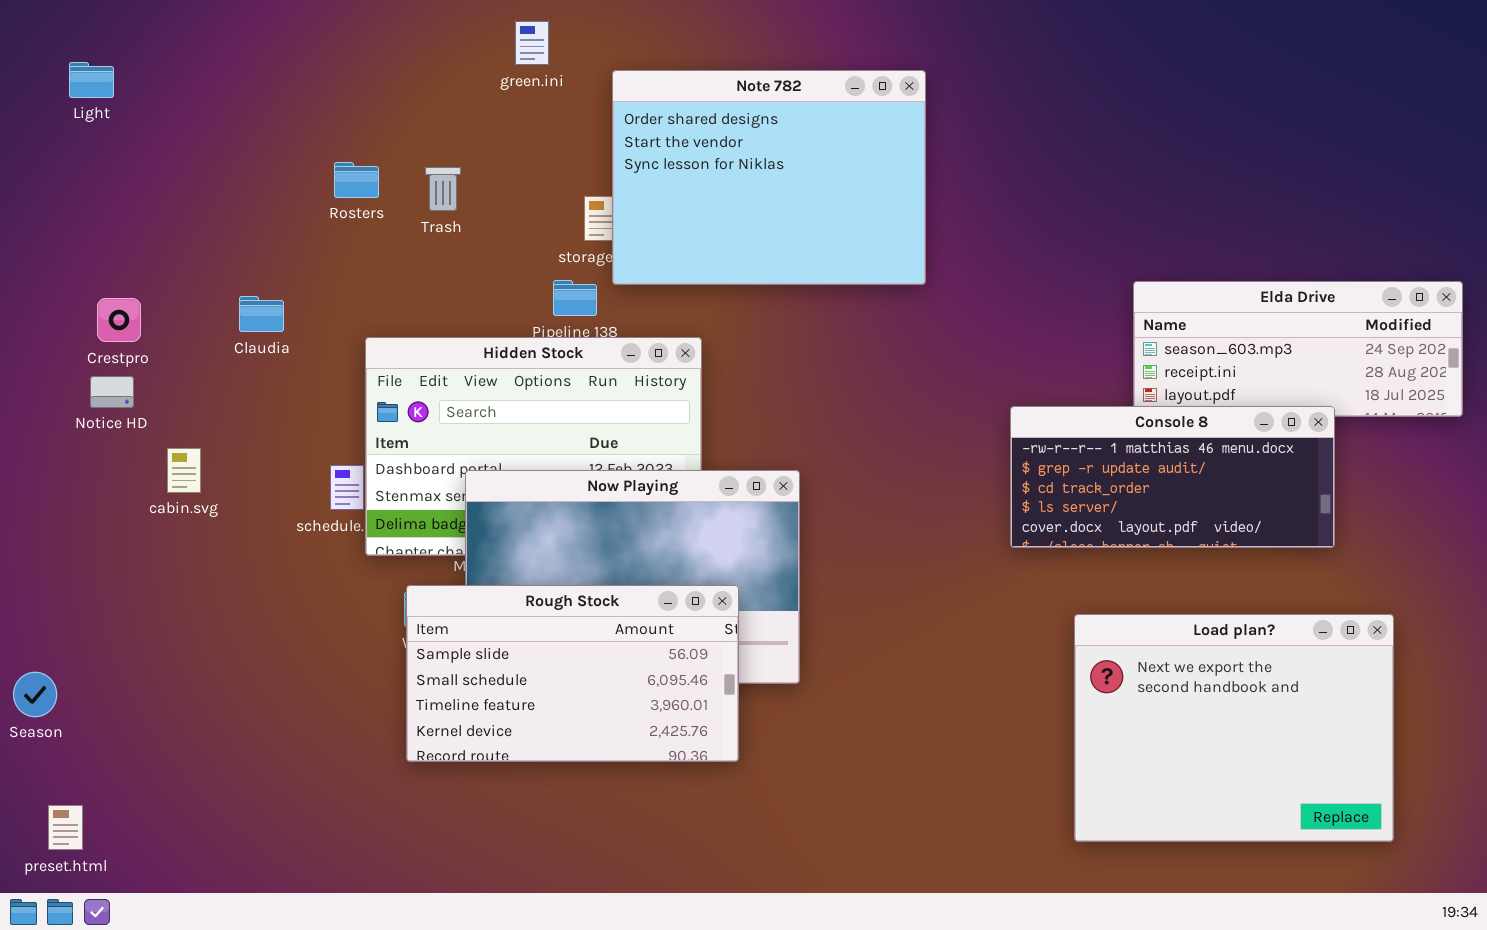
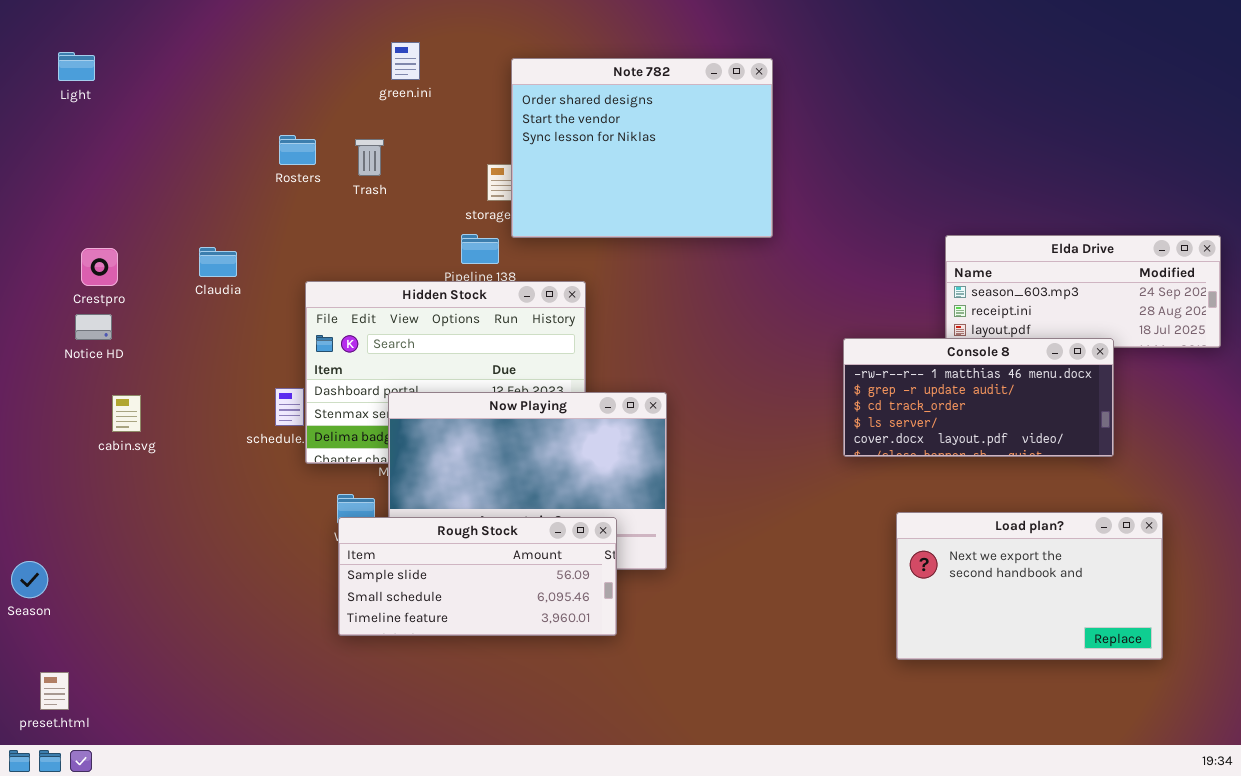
green.ini: [515,21,549,65] -> [391,42,420,80], moved
cabin.svg: [167,448,201,493] -> [112,395,141,432], moved
Rough Stock: [406,585,739,762] -> [338,517,617,636], resized
Load plan?: [1074,614,1394,842] -> [896,512,1163,660], resized

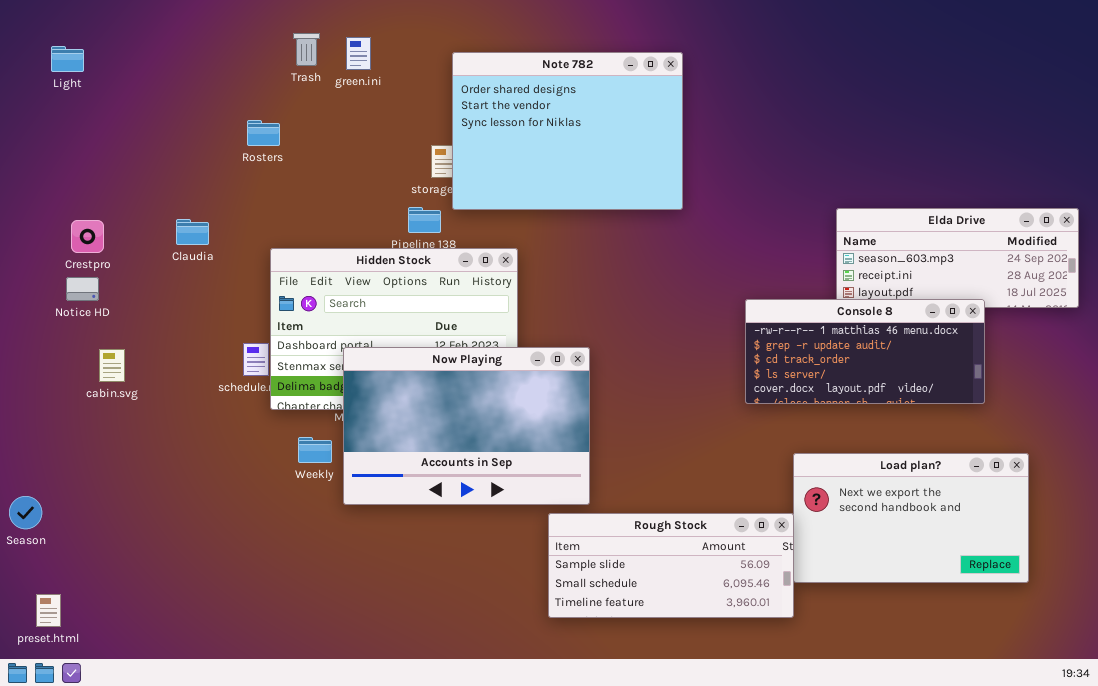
Trash: [355,139,384,176] -> [293,33,320,66], moved
Rough Stock: [338,517,617,636] -> [548,513,794,618], moved

